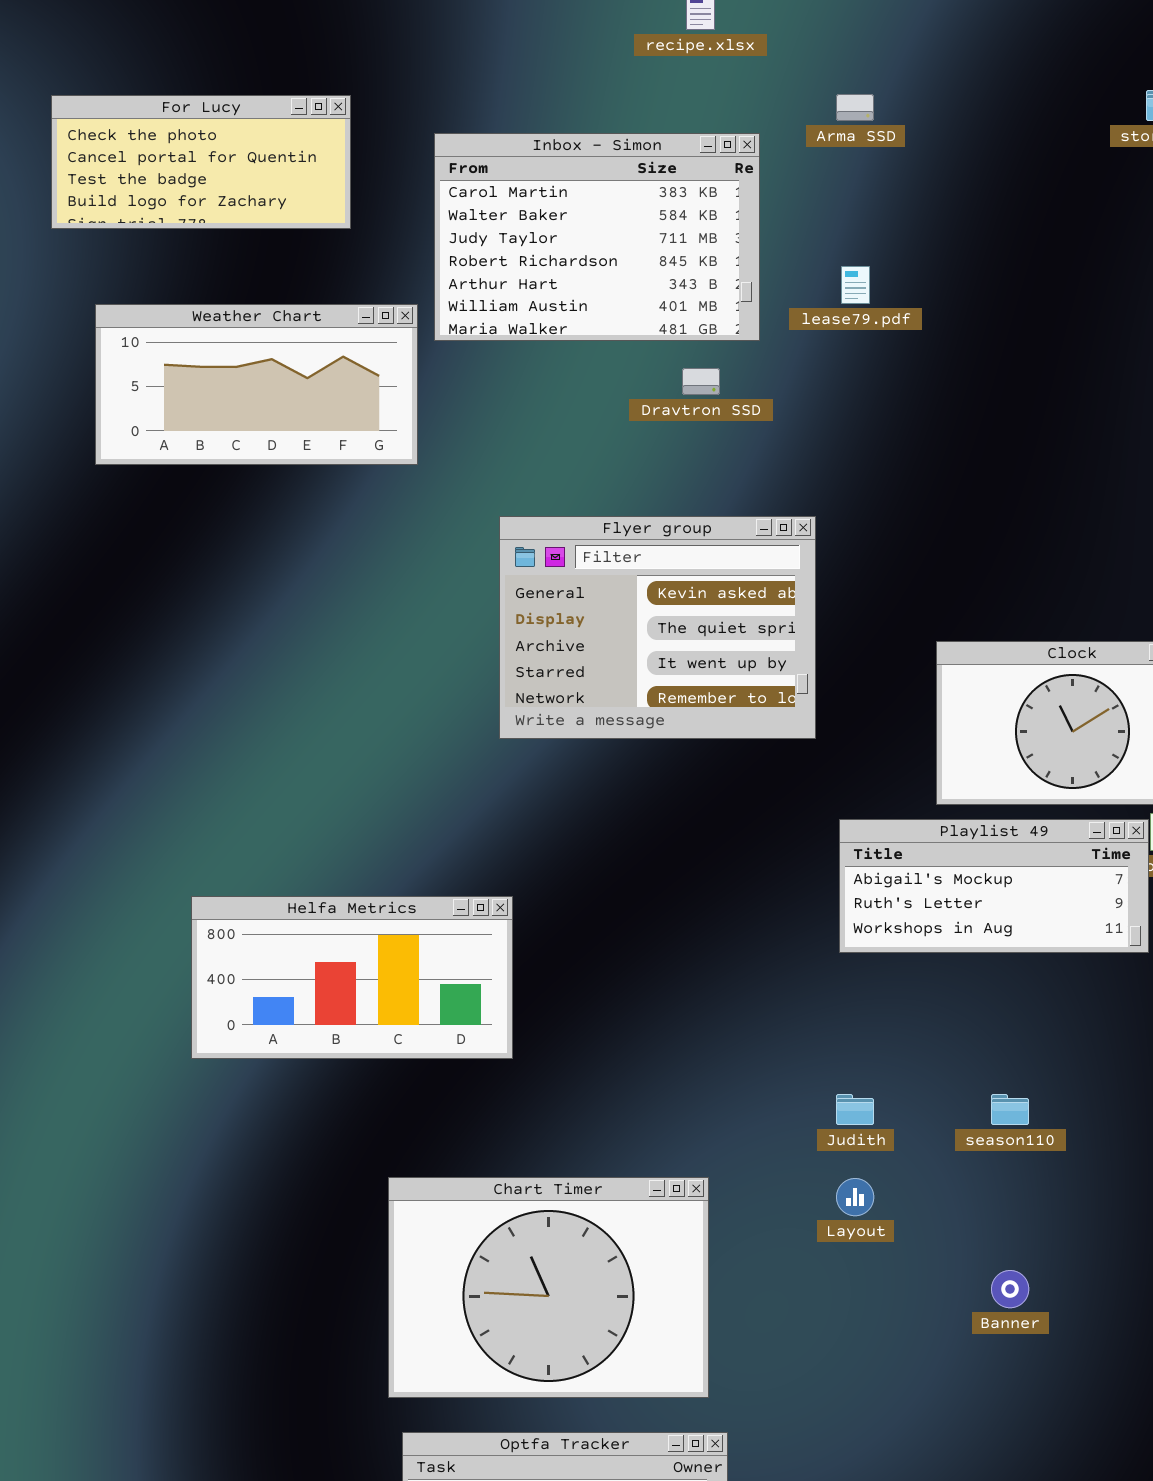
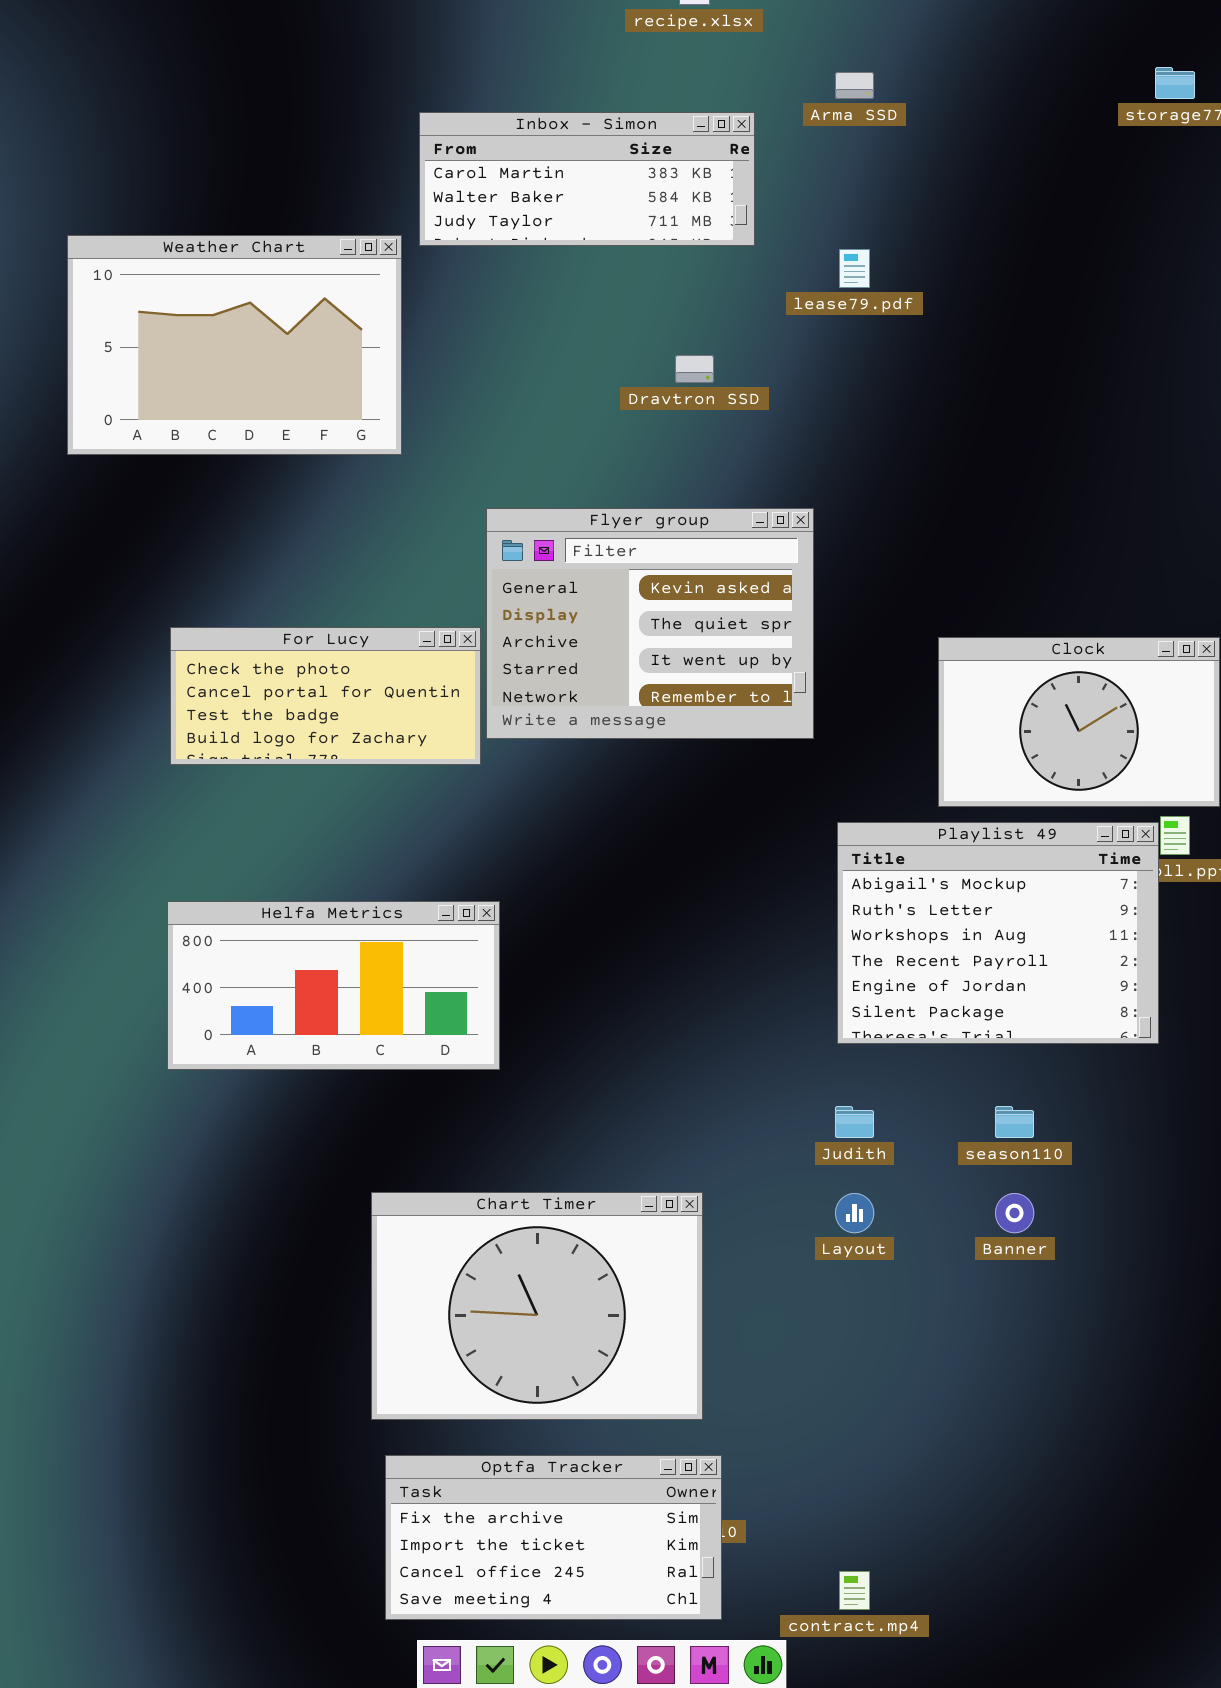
For Lucy: [51,95,351,229] -> [170,627,481,765], moved
Inbox - Simon: [434,133,760,341] -> [419,112,755,246], resized
Weather Chart: [95,304,418,465] -> [67,235,402,455], resized
Playlist 49: [839,819,1149,953] -> [837,822,1159,1044], resized
Banner: [991,1270,1029,1308] -> [995,1193,1034,1233], moved

